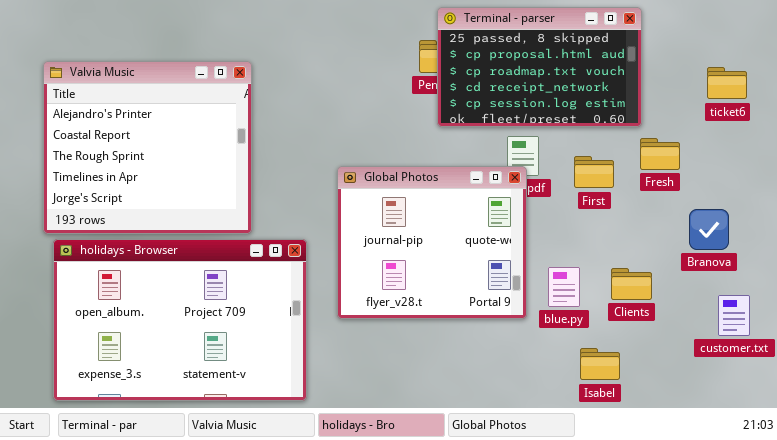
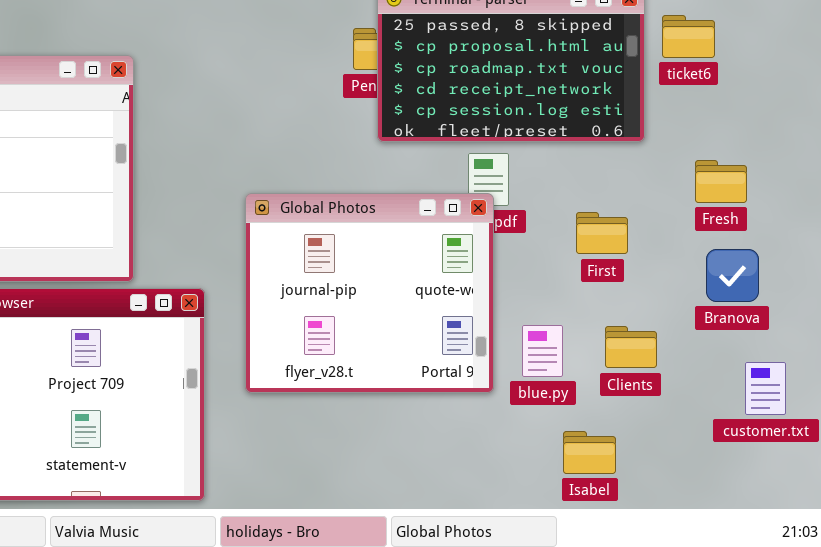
ticket6: [707,67,747,99] -> [662,15,715,58], moved
Fresh: [640,138,680,170] -> [695,160,747,203], moved
First: [574,156,614,188] -> [576,212,628,254], moved

